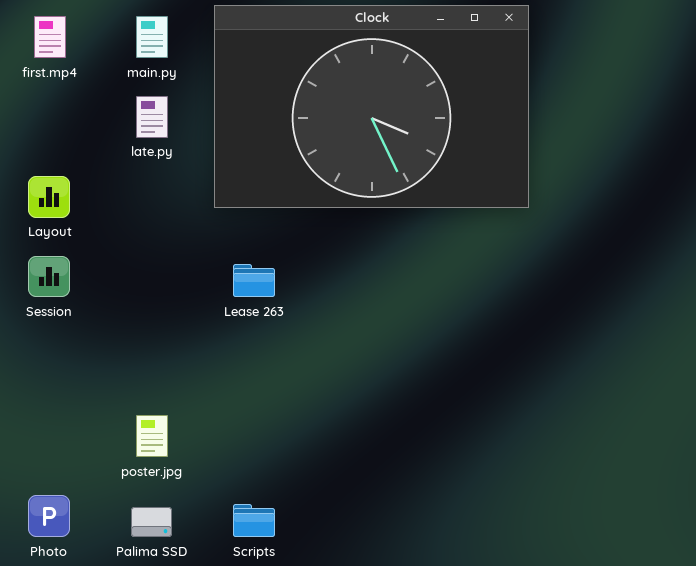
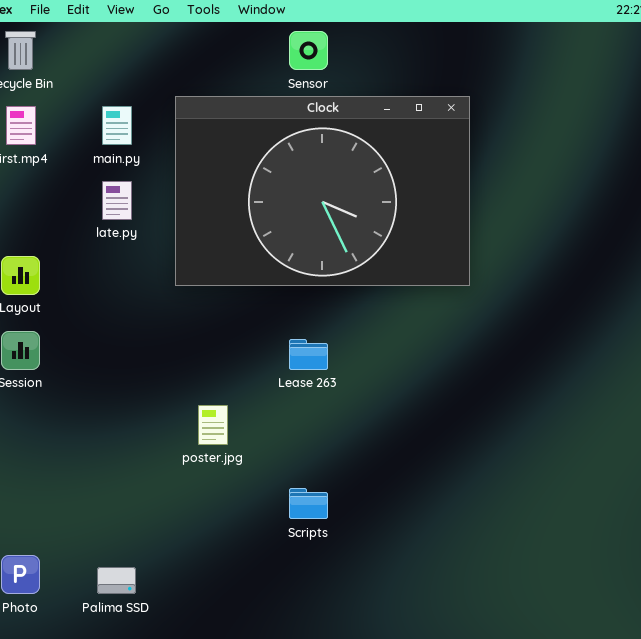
Lease 263: [233,264,275,297] -> [289,339,328,370], moved
poster.jpg: [136,415,168,457] -> [198,405,228,445], moved
Scripts: [233,504,275,537] -> [289,488,328,519], moved

